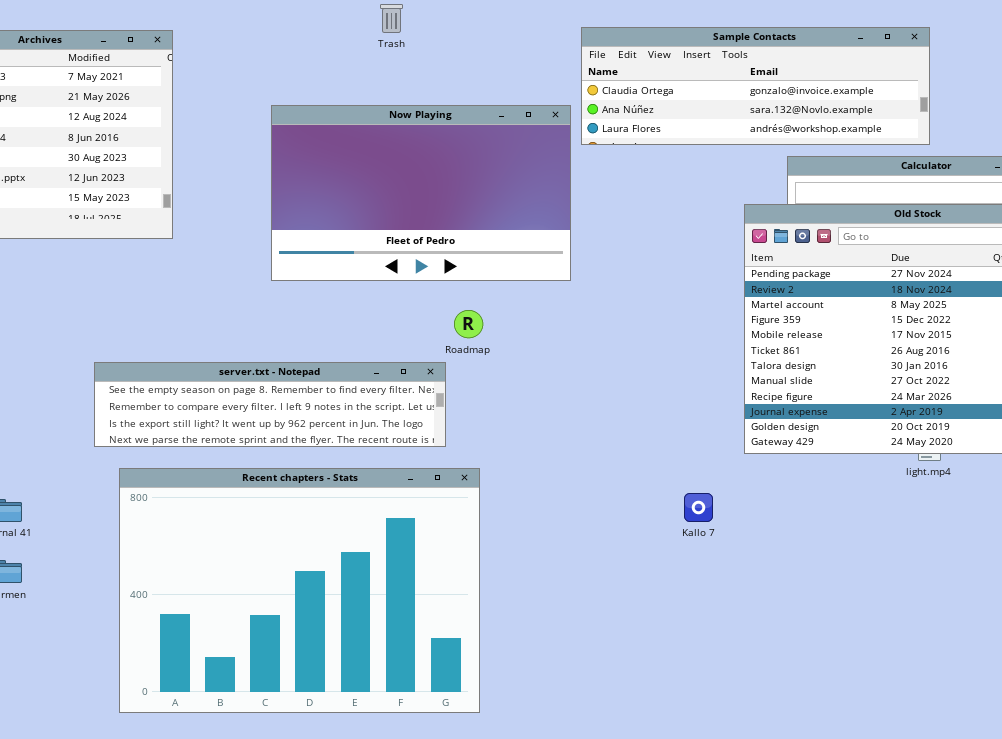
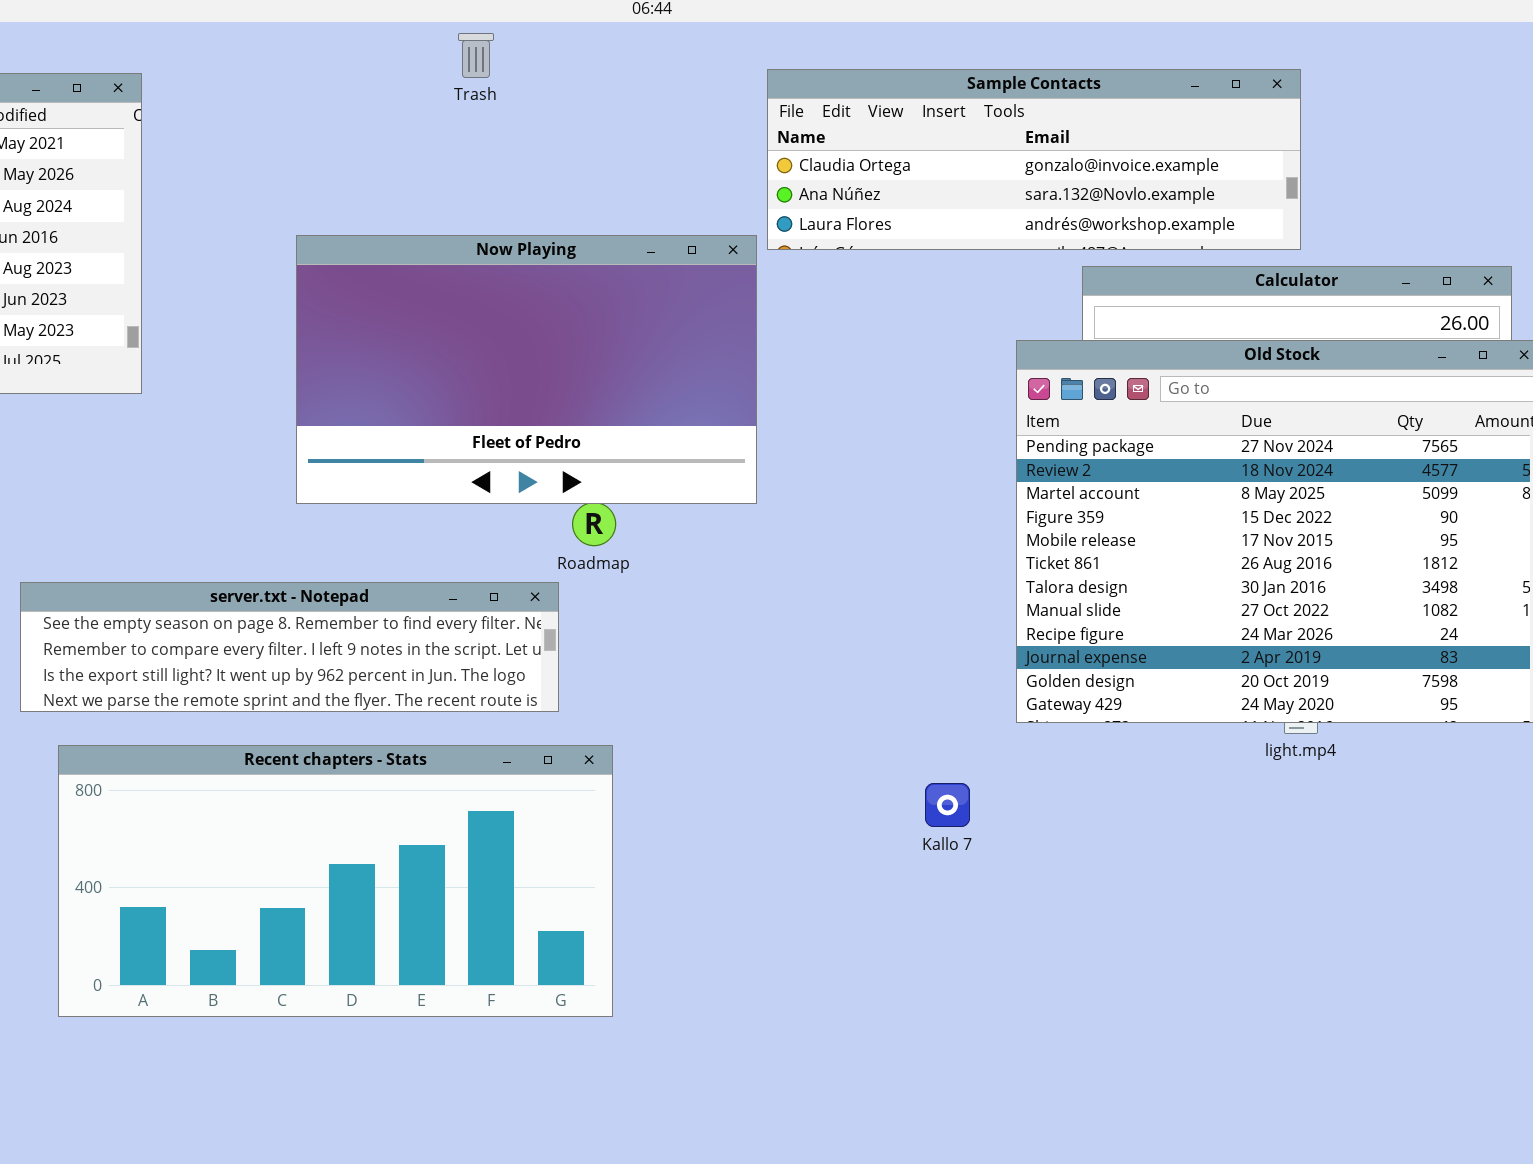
Now Playing: [271,105,571,281] -> [296,235,757,504], moved
Recent chapters - Stats: [119,468,480,713] -> [58,745,613,1017], resized

